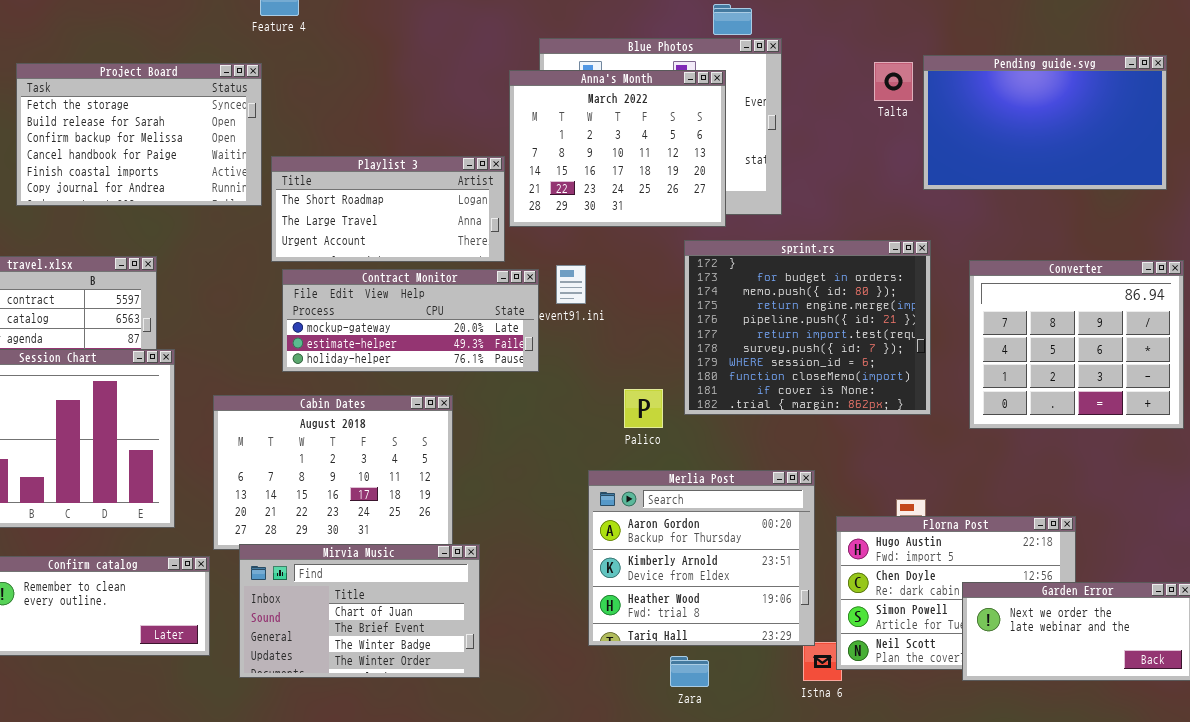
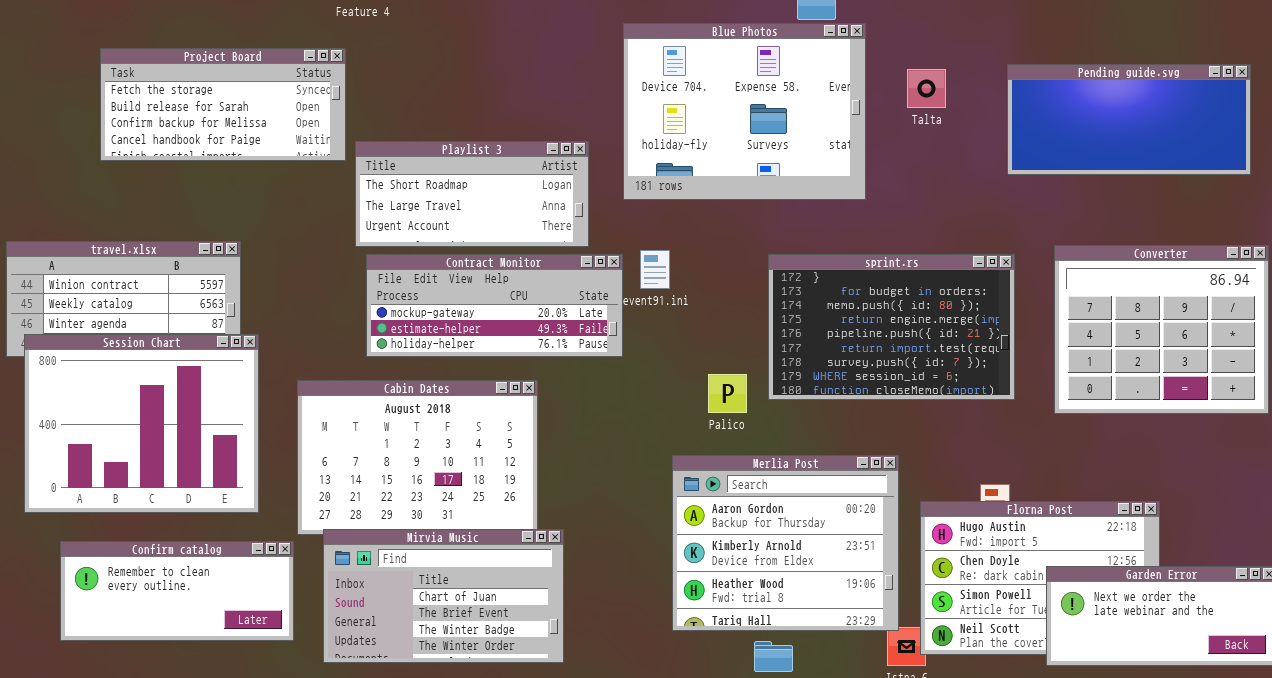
Pending guide.svg: [923,55,1167,190] -> [1007,64,1251,175], resized
Talta: [874,62,913,101] -> [907,69,946,108], moved
Project Board: [16,63,262,206] -> [100,48,346,161], resized
Anna's Month: [509,70,726,227] -> none, closed
sprint.rs: [684,240,931,415] -> [768,254,1015,400], resized

